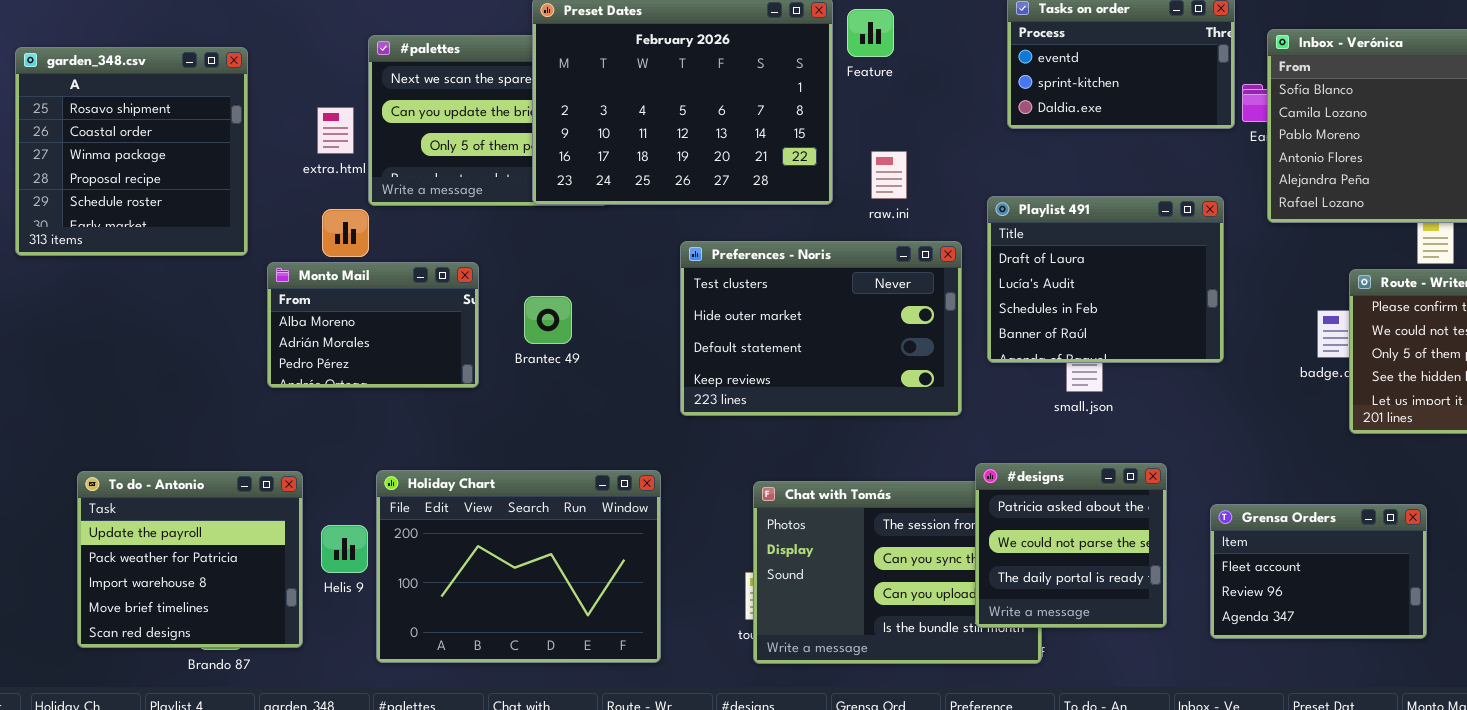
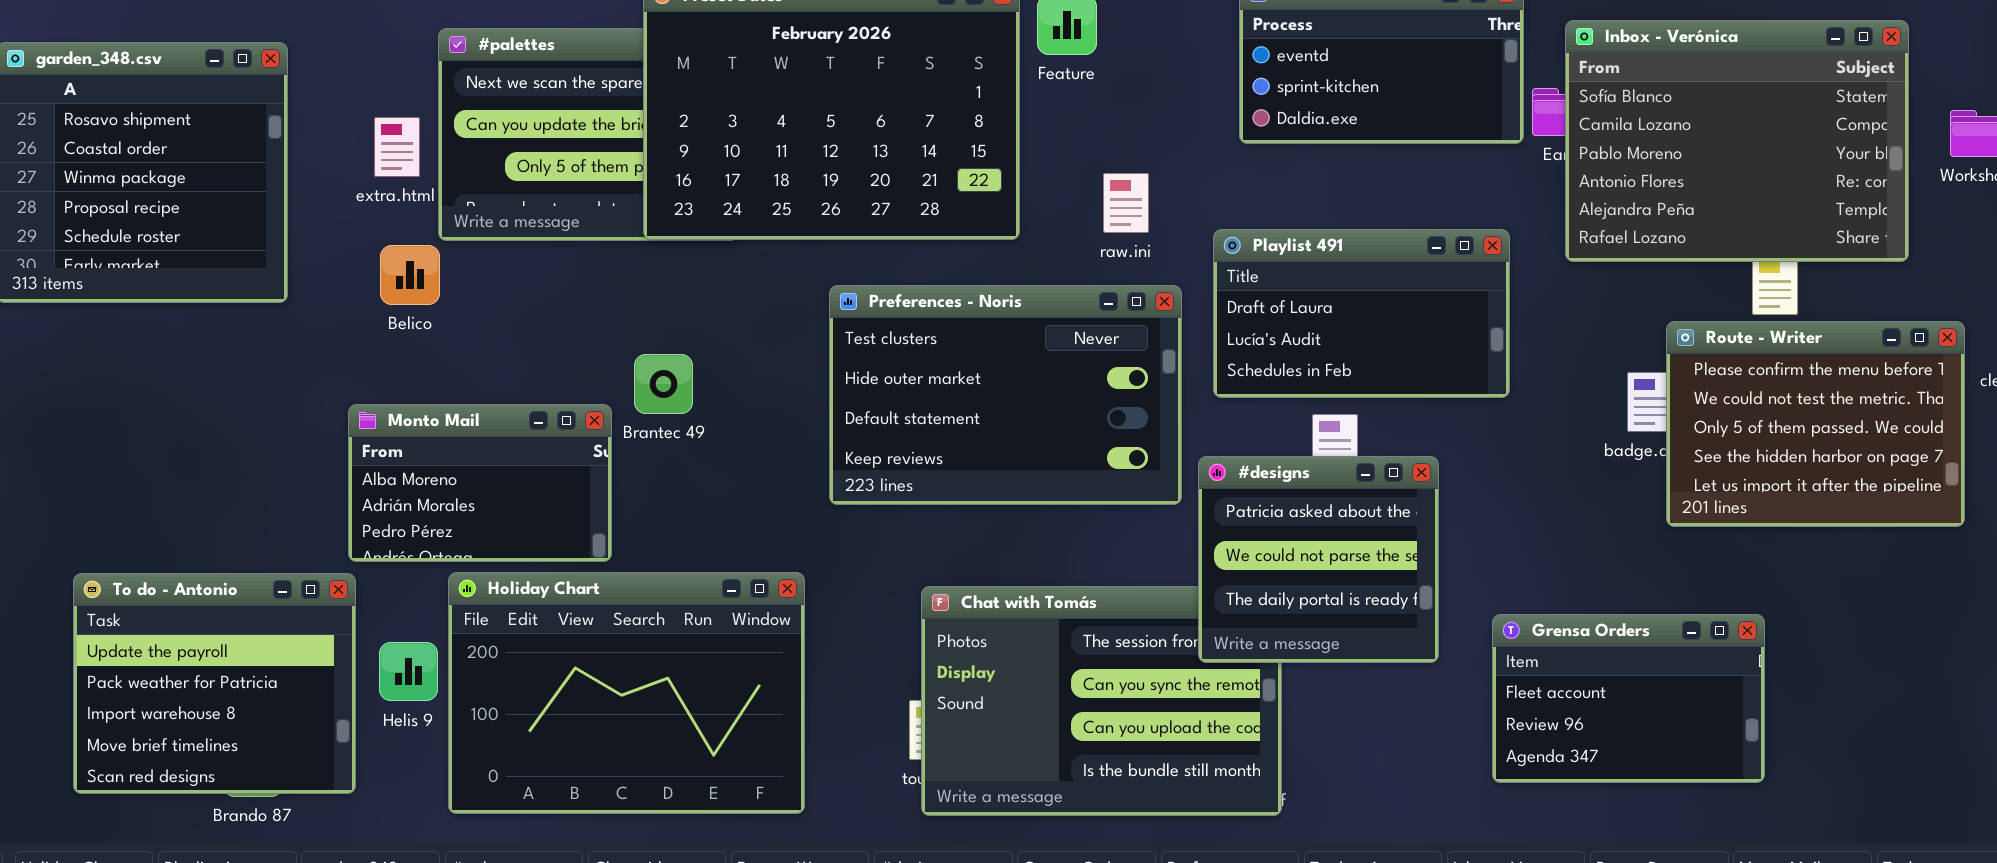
raw.ini: [871,151,907,199] -> [1103,173,1149,233], moved
Playlist 491: [987,196,1224,363] -> [1213,229,1510,398], resized
Monto Mail: [267,262,479,388] -> [348,404,612,562], moved
#designs: [975,463,1167,628] -> [1198,456,1439,663], moved

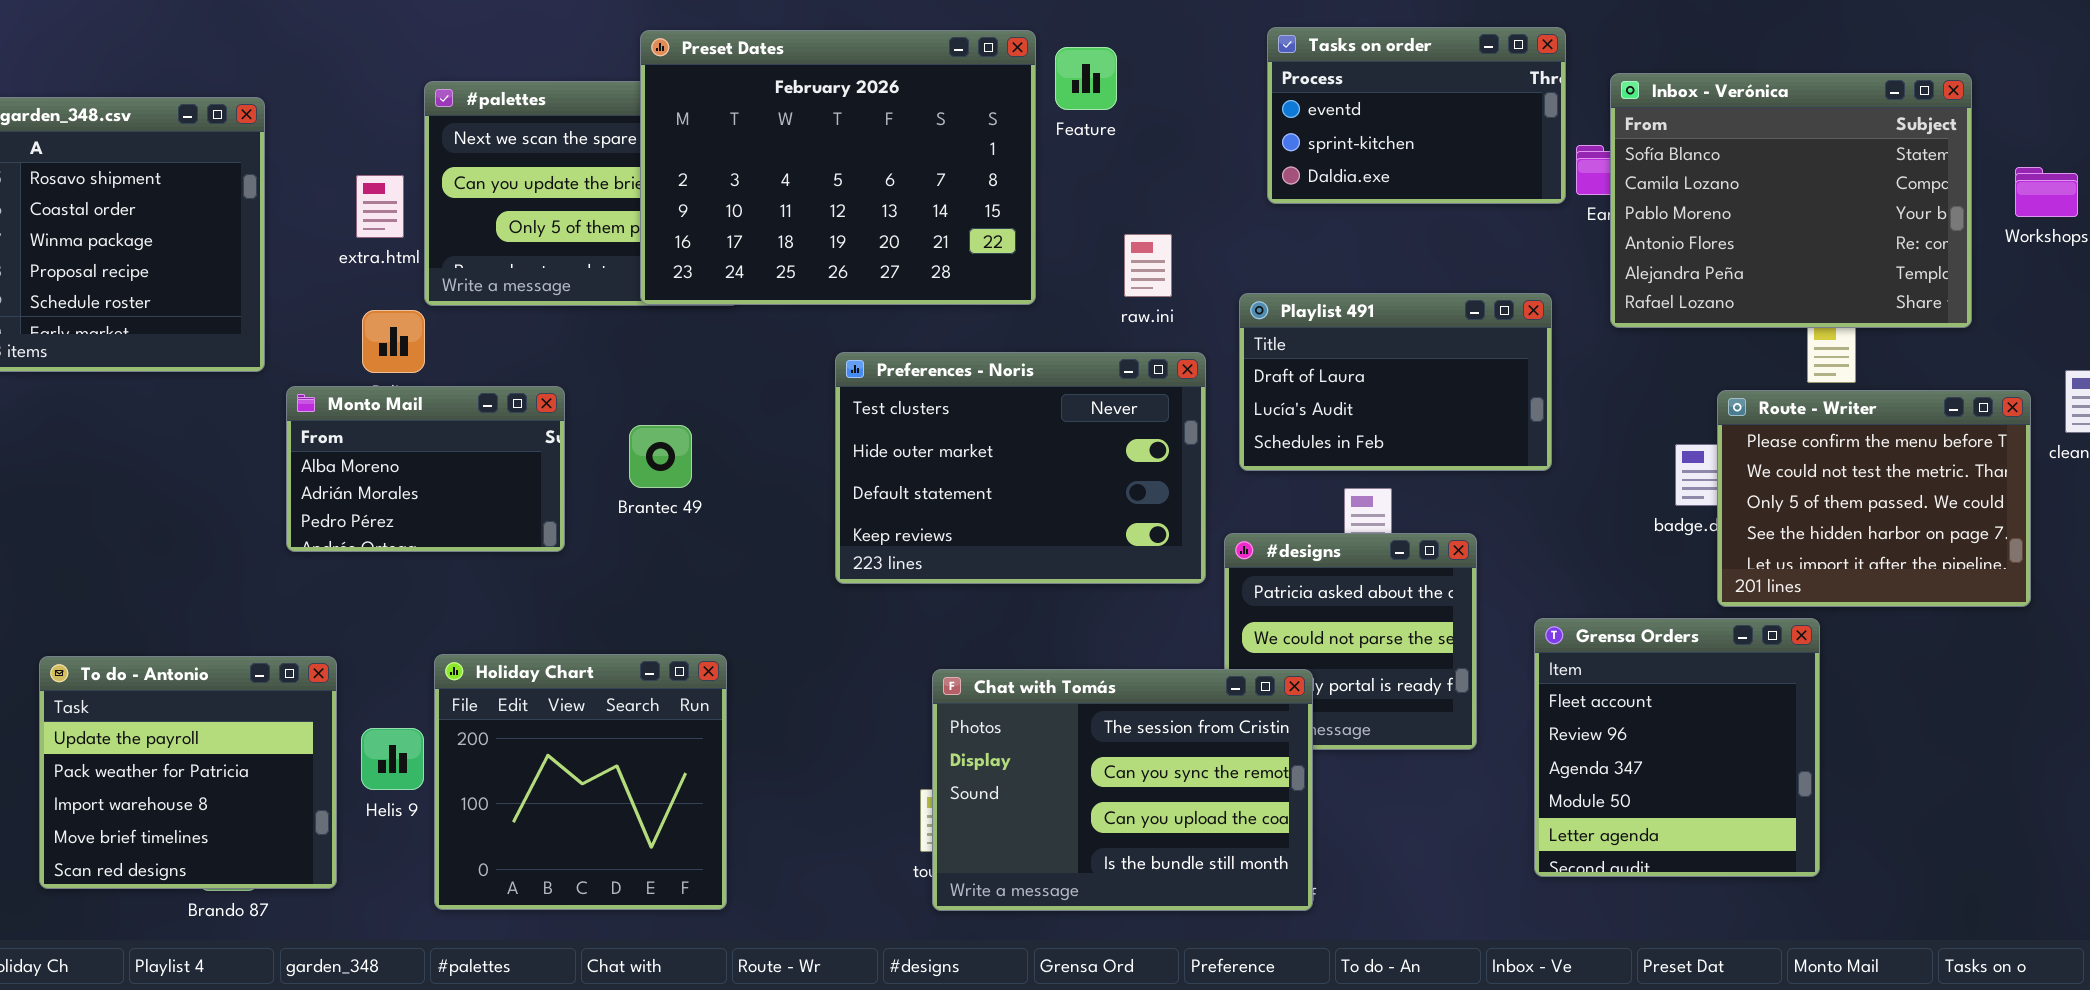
Monto Mail: [348,404,612,562] -> [286,386,565,552], moved
Holiday Chart: [448,572,805,814] -> [434,654,727,910], resized
Chat with Tomás: [921,586,1282,816] -> [932,669,1313,911], raised
Grensa Orders: [1492,614,1765,783] -> [1534,618,1820,877], resized

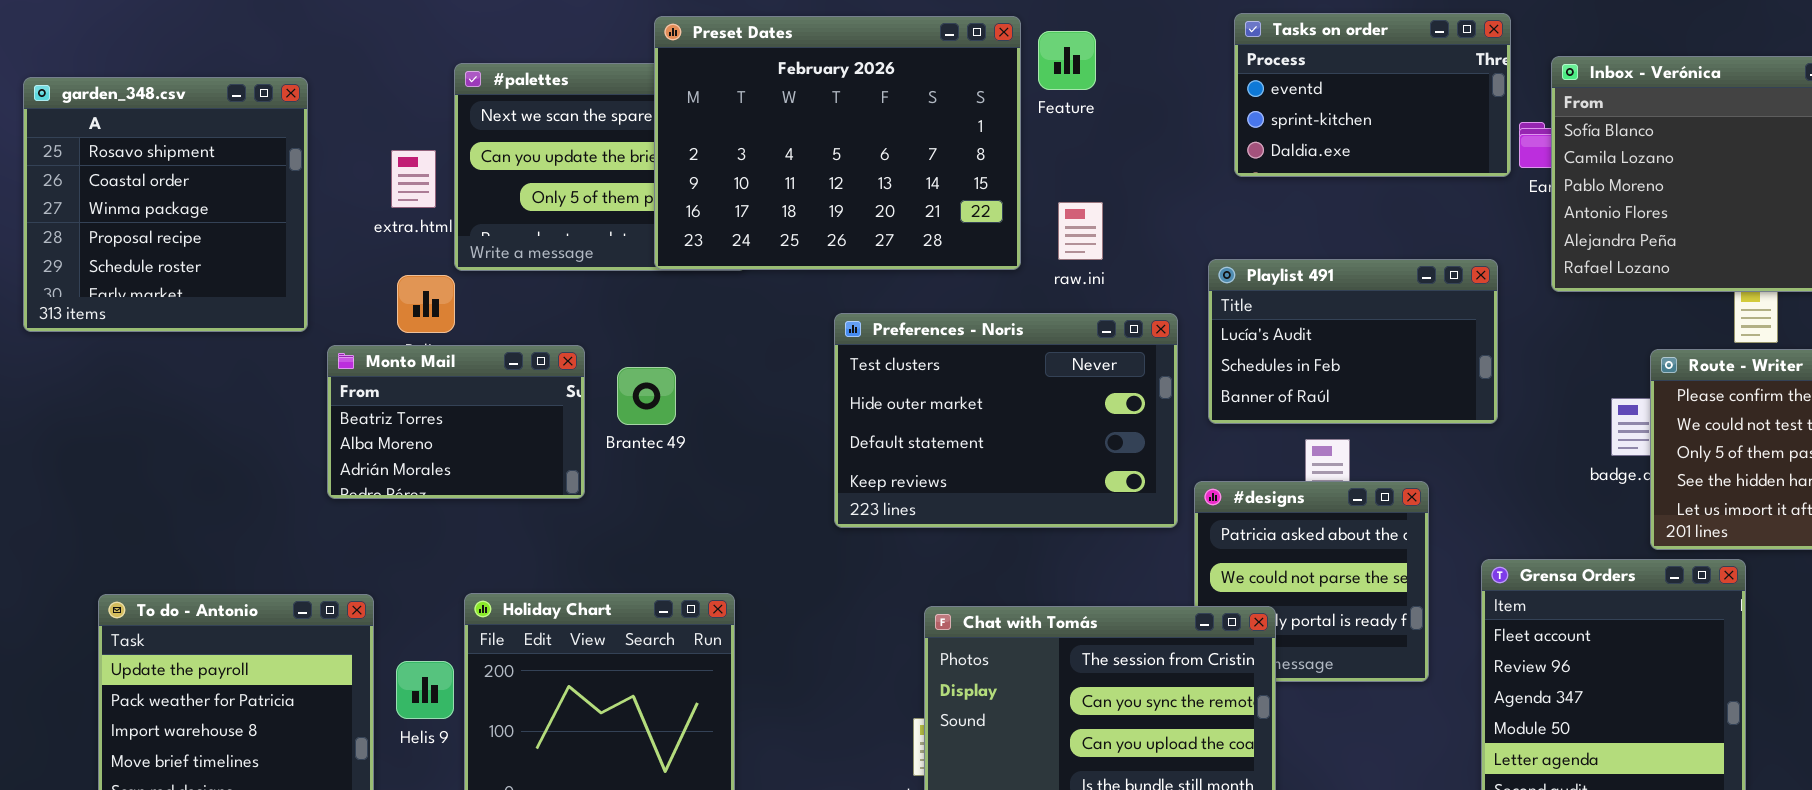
raw.ini: [1124,234,1172,297] -> [1058,202,1103,260], moved
Playlist 491: [1239,293,1552,471] -> [1208,259,1498,424], scrolled down 1 row
Monto Mail: [286,386,565,552] -> [327,345,585,499], scrolled up 1 row
Brantec 49: [629,425,692,488] -> [617,367,676,425], moved

